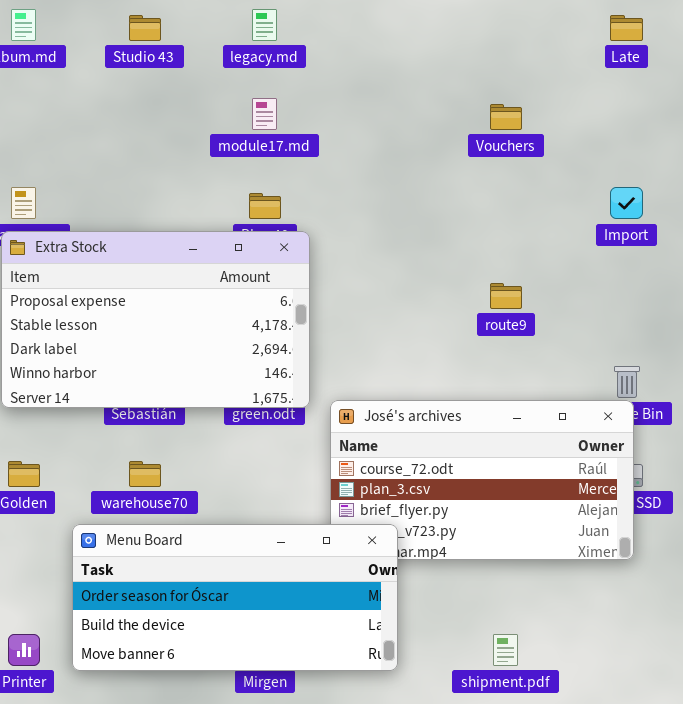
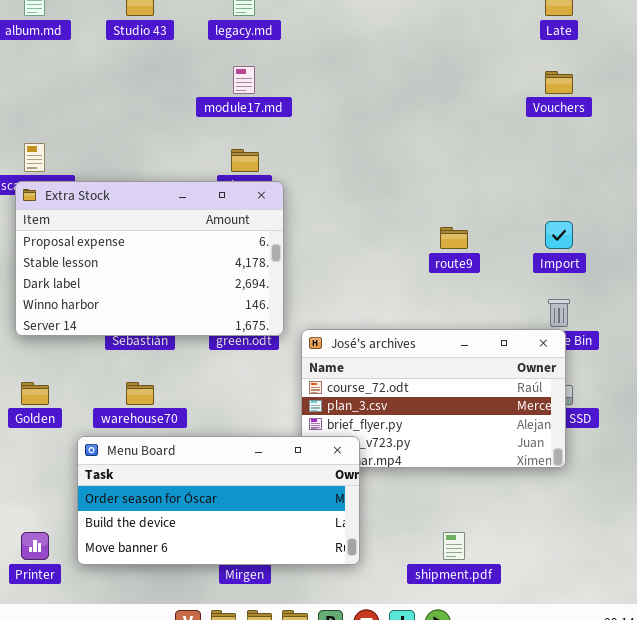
Vouchers: [490,104,522,130] -> [545,71,573,94], moved
Import: [610,187,643,219] -> [545,221,573,249], moved

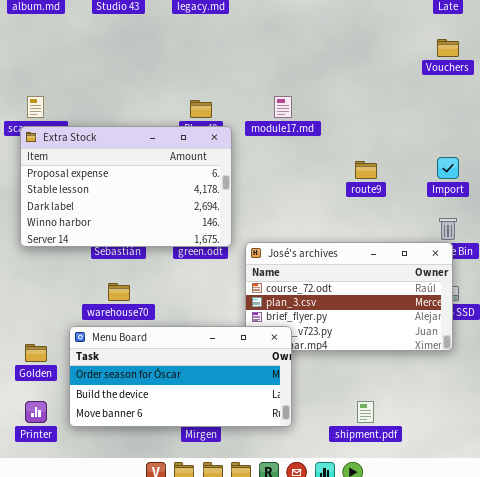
module17.md: [233,66,255,94] -> [274,96,292,118], moved
Golden: [21,382,49,405] -> [25,344,47,362], moved

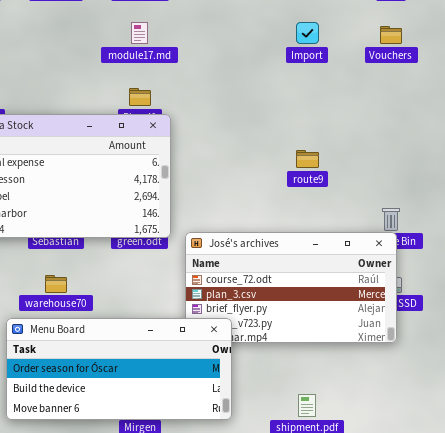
module17.md: [274,96,292,118] -> [131,22,148,44], moved
Import: [437,157,459,179] -> [296,22,319,44], moved

